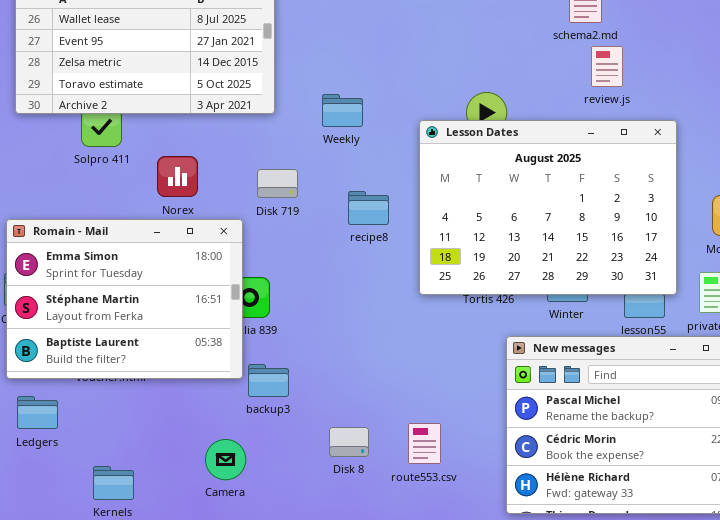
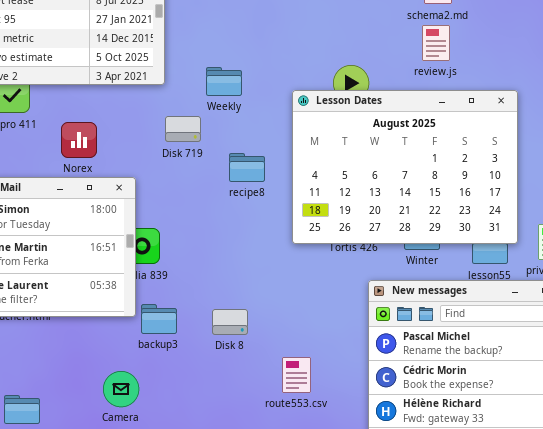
review.js: [591,46,623,87] -> [422,25,450,61], moved
Disk 719: [257,169,298,198] -> [165,116,201,142], moved
Disk 8: [329,427,369,457] -> [212,309,248,335], moved

